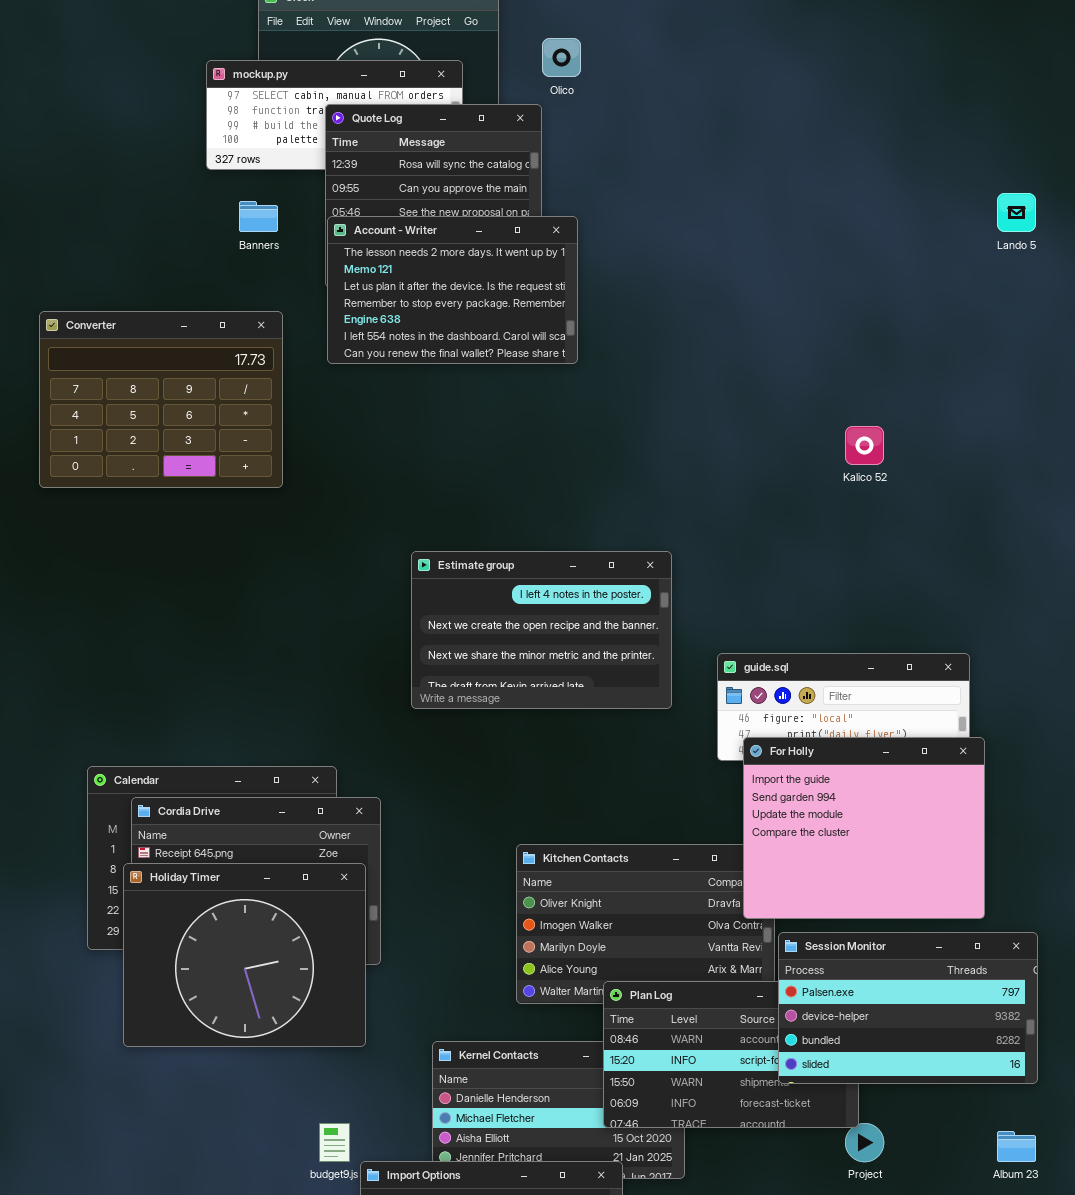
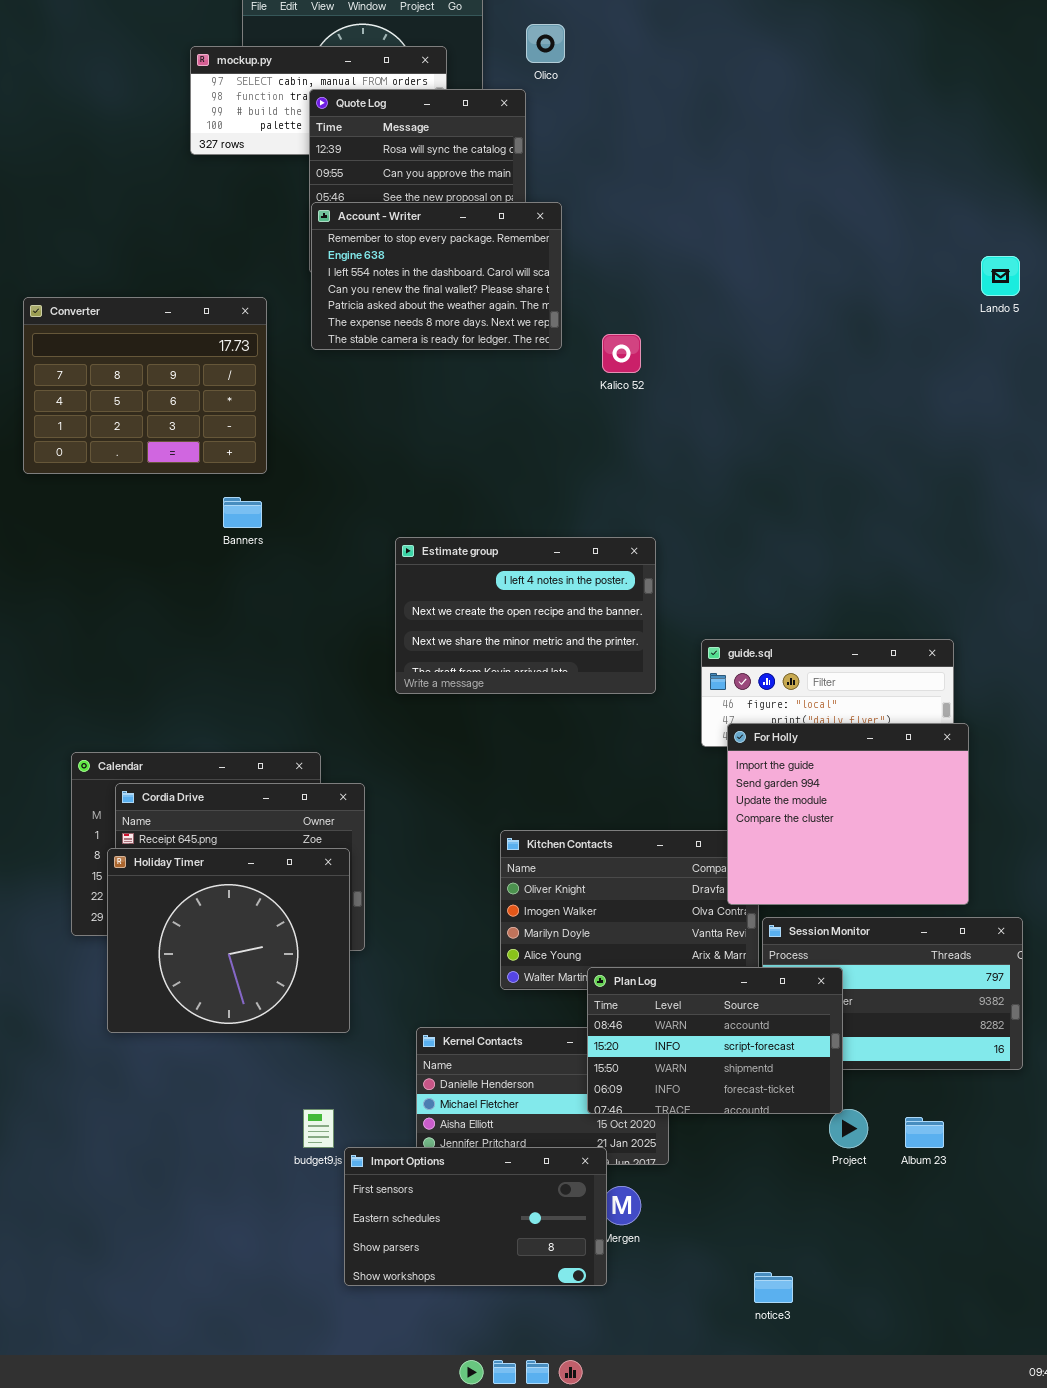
Lando 5: [997,193,1036,232] -> [981,256,1020,296], moved
Banners: [239,201,278,232] -> [223,497,262,528], moved
Account - Writer: [327,216,578,364] -> [311,202,562,350], scrolled down 3 rows
Kalico 52: [845,426,884,465] -> [602,334,641,373], moved
Plan Log: [603,981,859,1128] -> [587,967,843,1114], raised
Album 23: [997,1131,1036,1162] -> [905,1117,944,1148], moved

